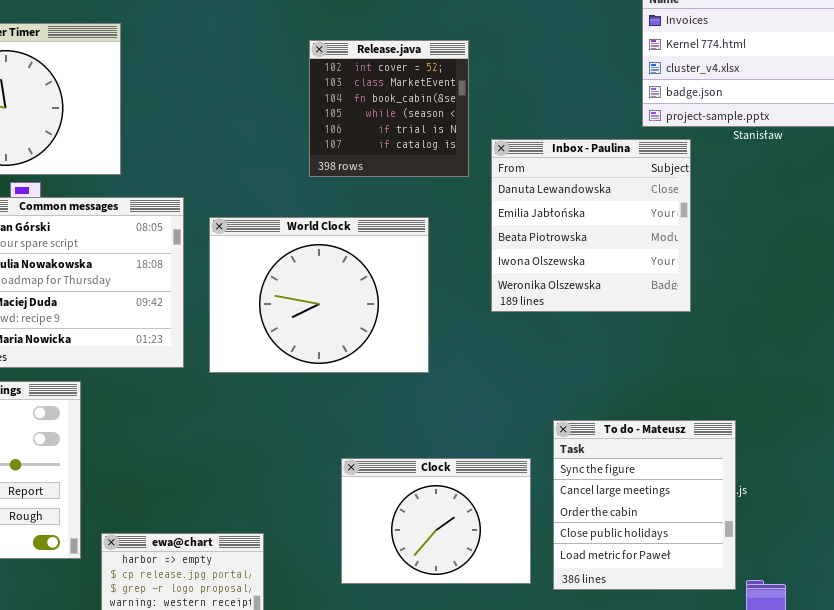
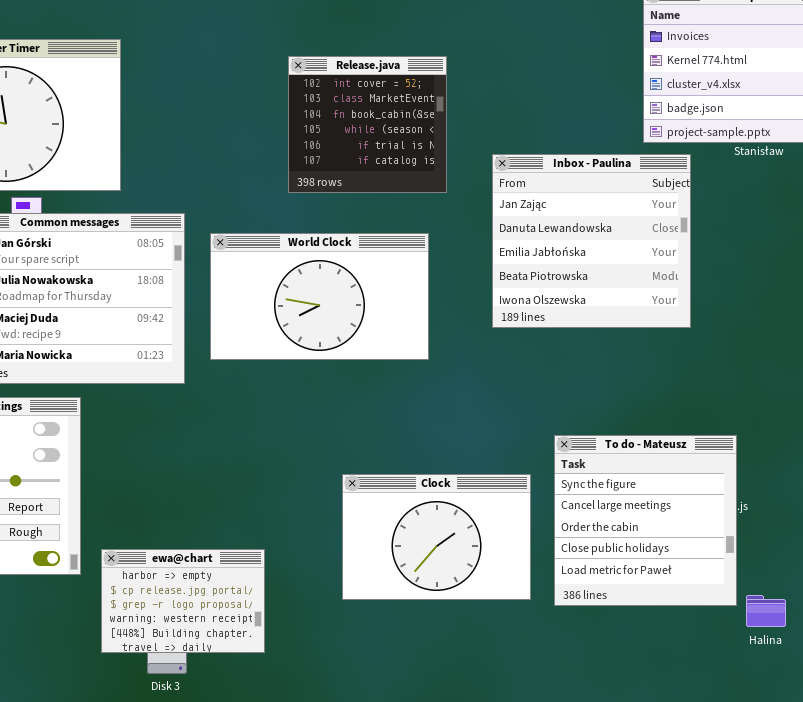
Release.java: [309,40,469,177] -> [288,56,447,193], moved
Inbox - Paulina: [491,139,691,312] -> [492,154,691,328], scrolled up 1 row
World Clock: [209,217,429,373] -> [210,233,429,360], resized

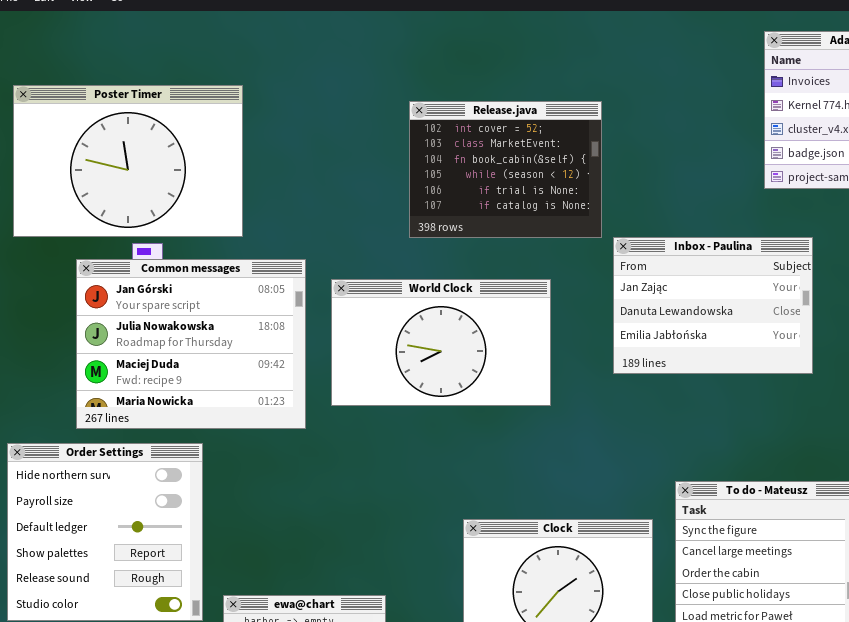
Release.java: [288,56,447,193] -> [409,101,602,238], resized
Inbox - Paulina: [492,154,691,328] -> [613,237,813,374], resized

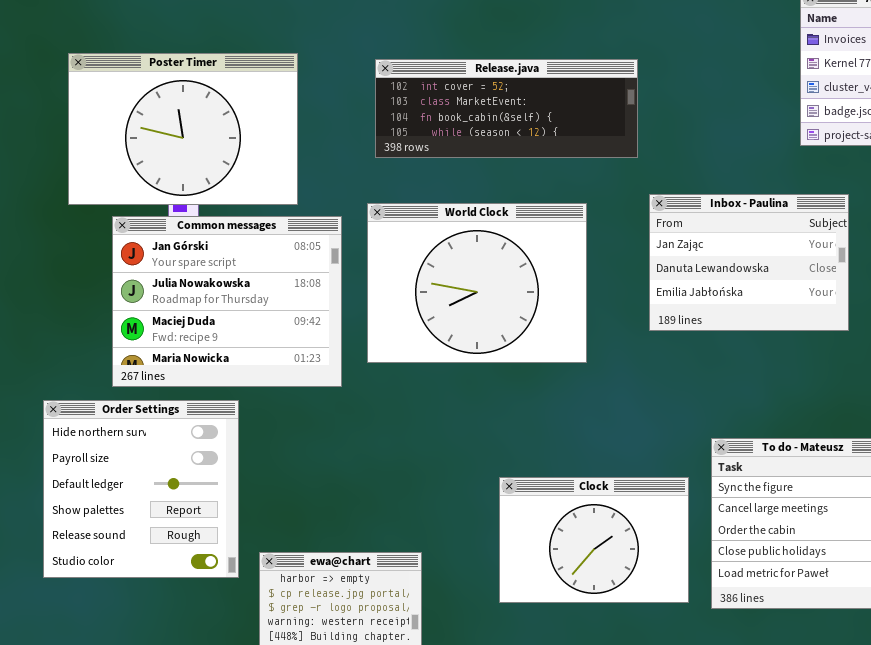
Poster Timer: [13,85,243,237] -> [68,53,298,205], moved
Release.java: [409,101,602,238] -> [375,59,638,158], resized
World Clock: [331,279,551,406] -> [367,203,587,363], resized

